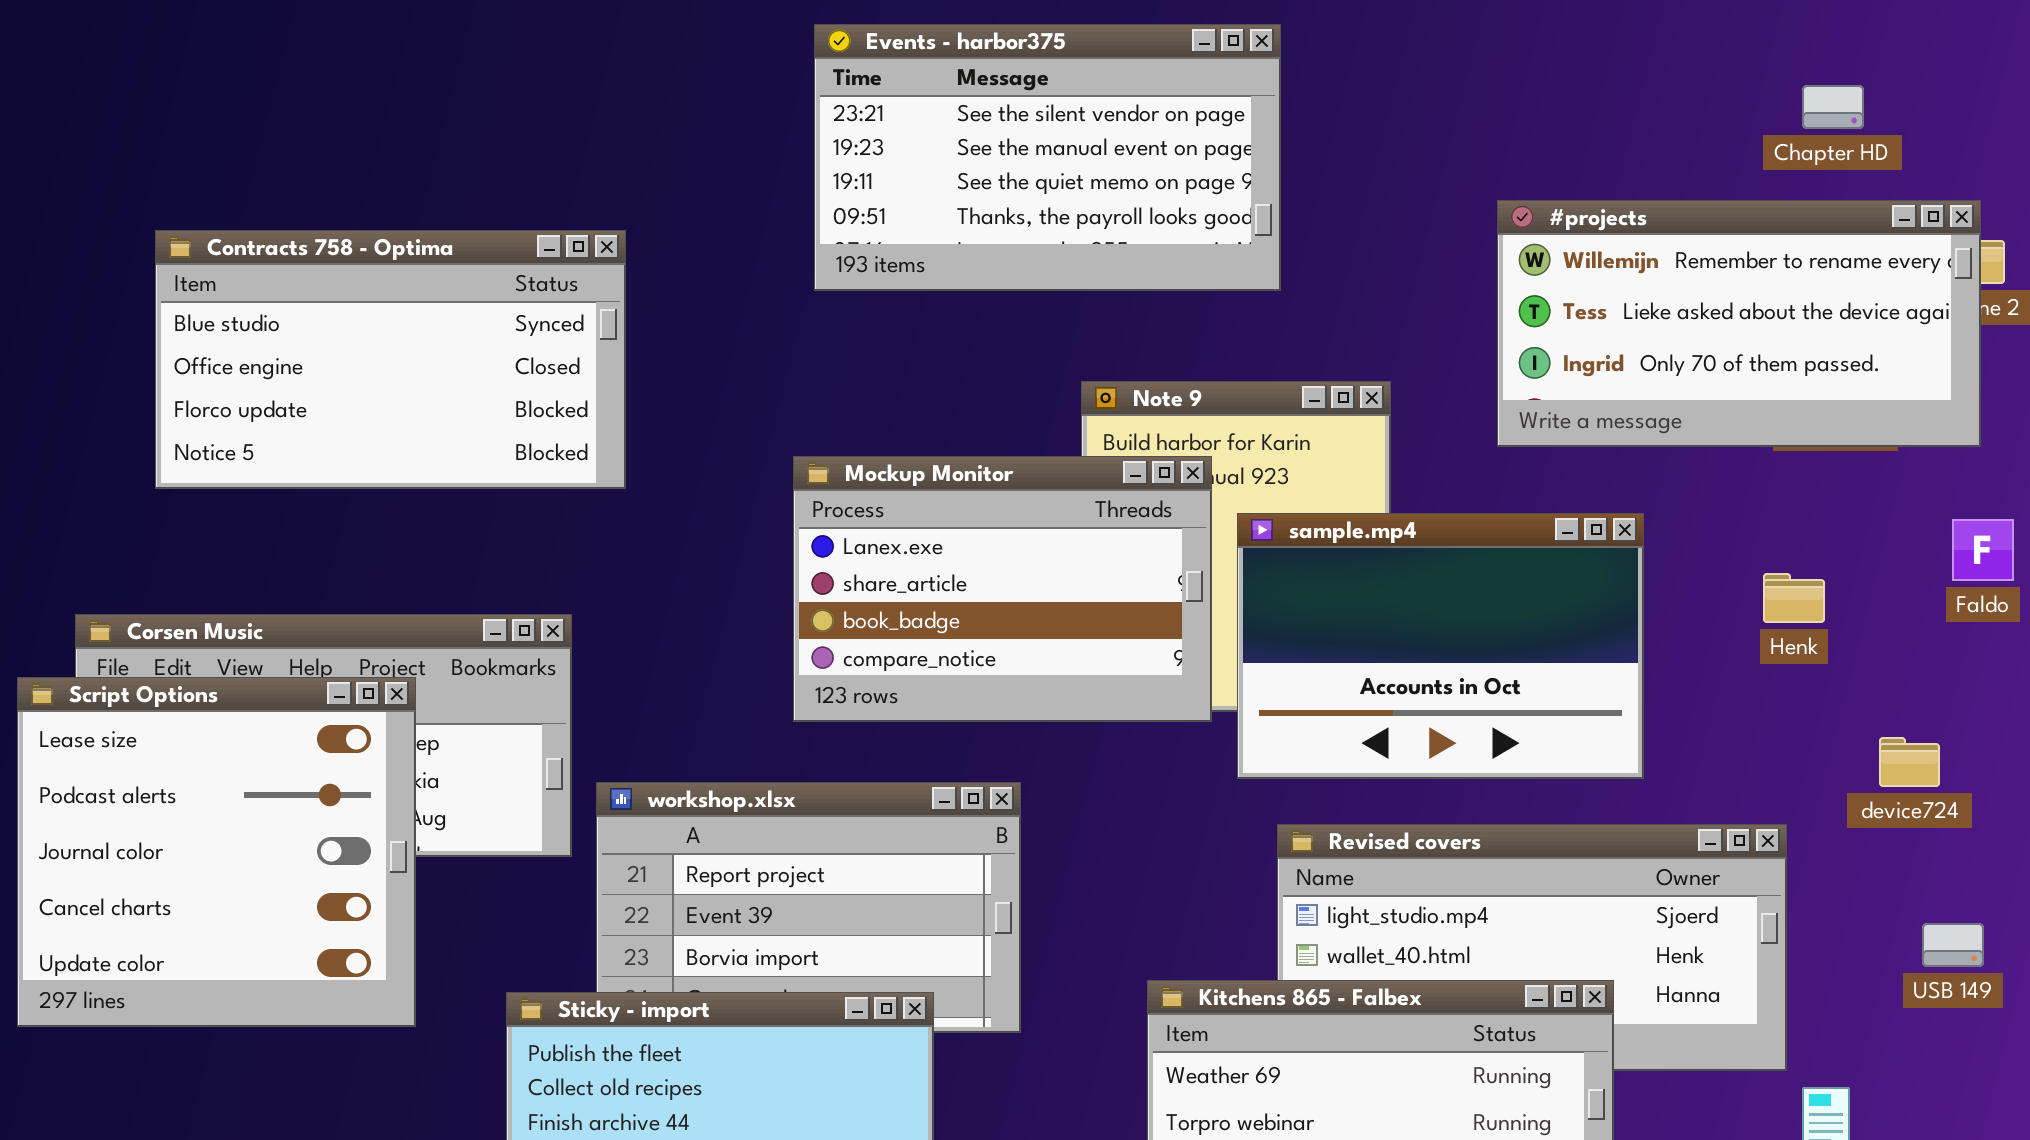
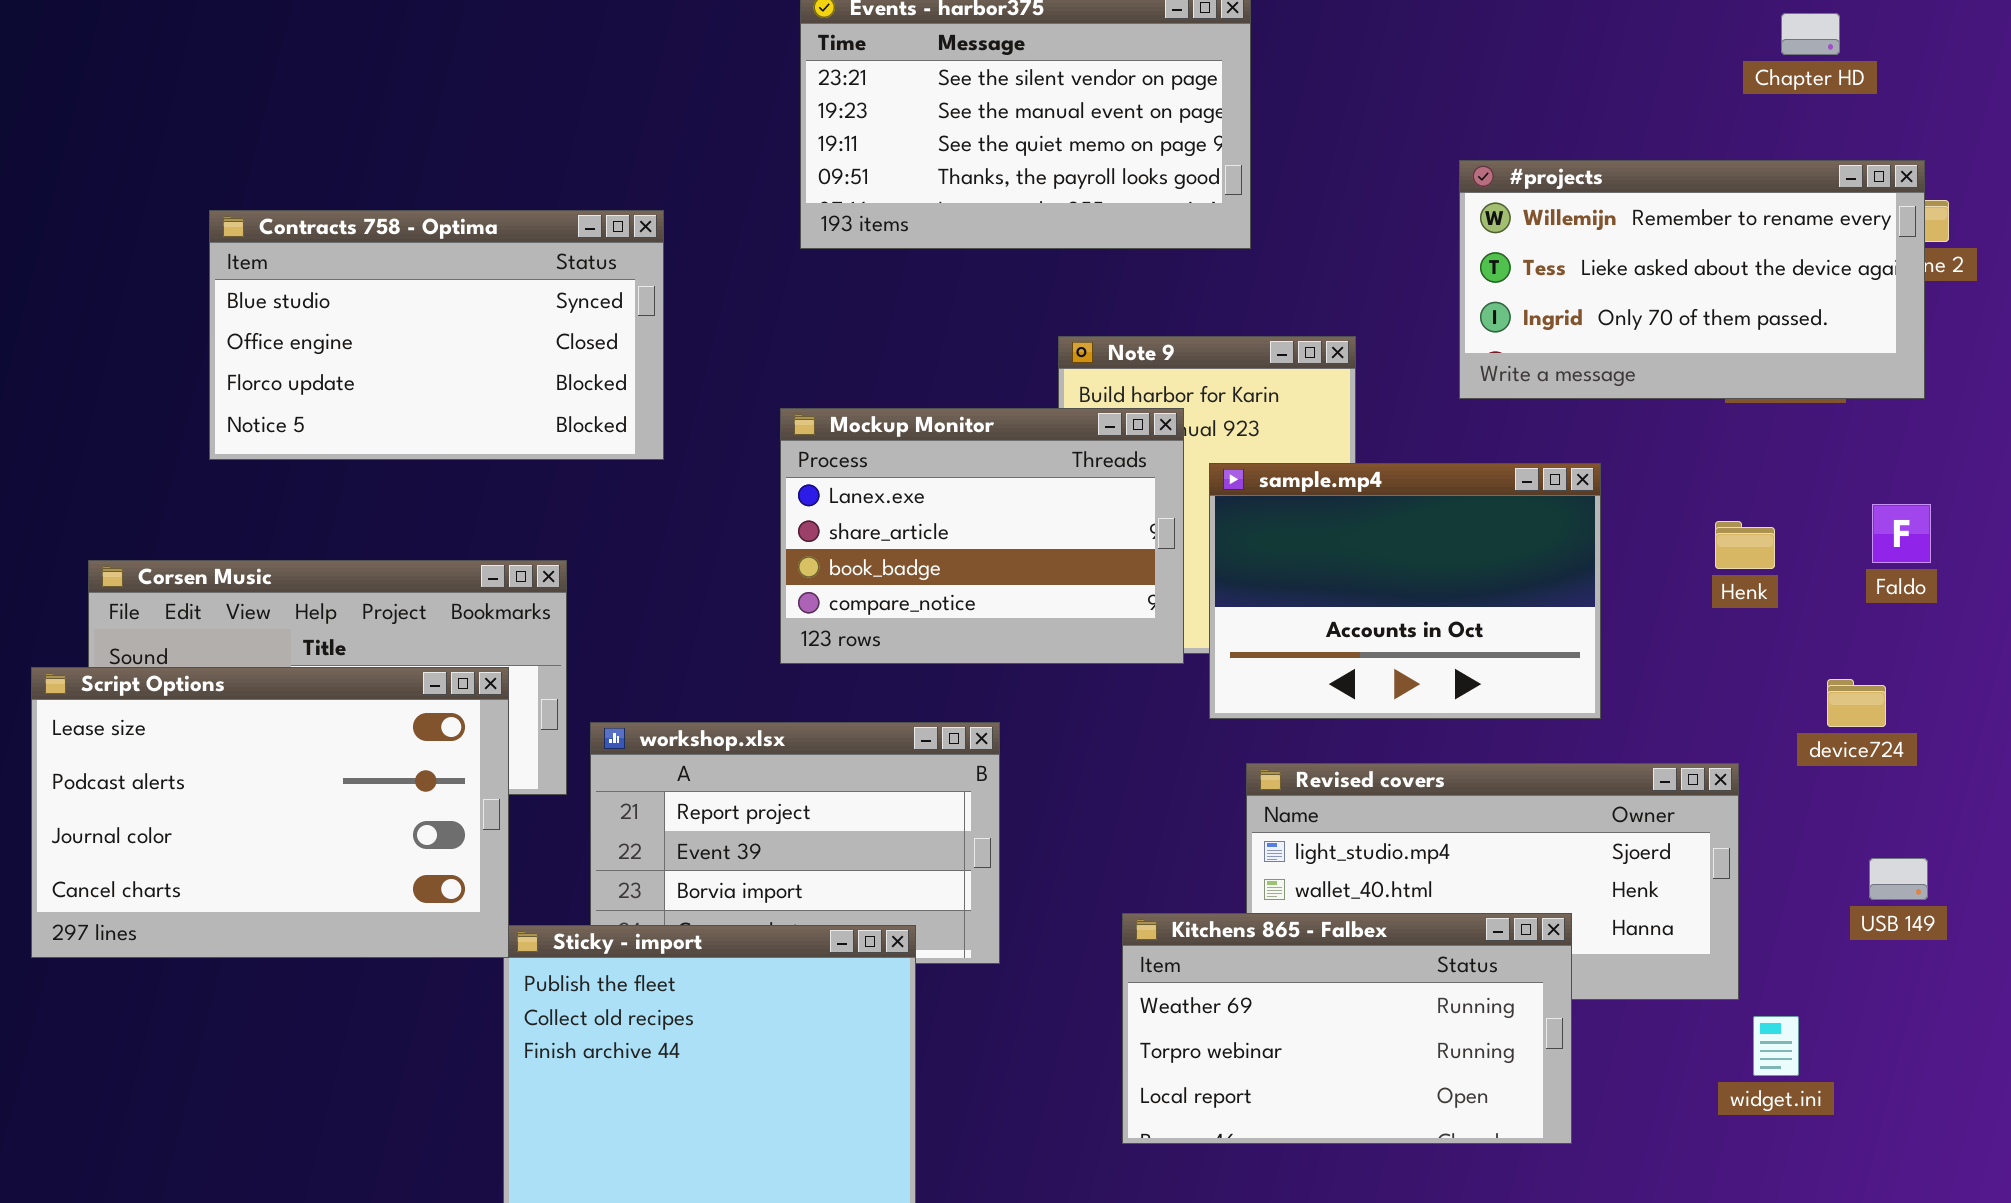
Chapter HD: [1802,85,1864,129] -> [1781,13,1840,55], moved
Contracts 758 - Optima: [155,230,626,489] -> [209,210,664,460], moved
Faldo: [1952,519,2014,581] -> [1872,504,1931,563], moved
Script Options: [17,677,416,1027] -> [31,667,509,958], resized

